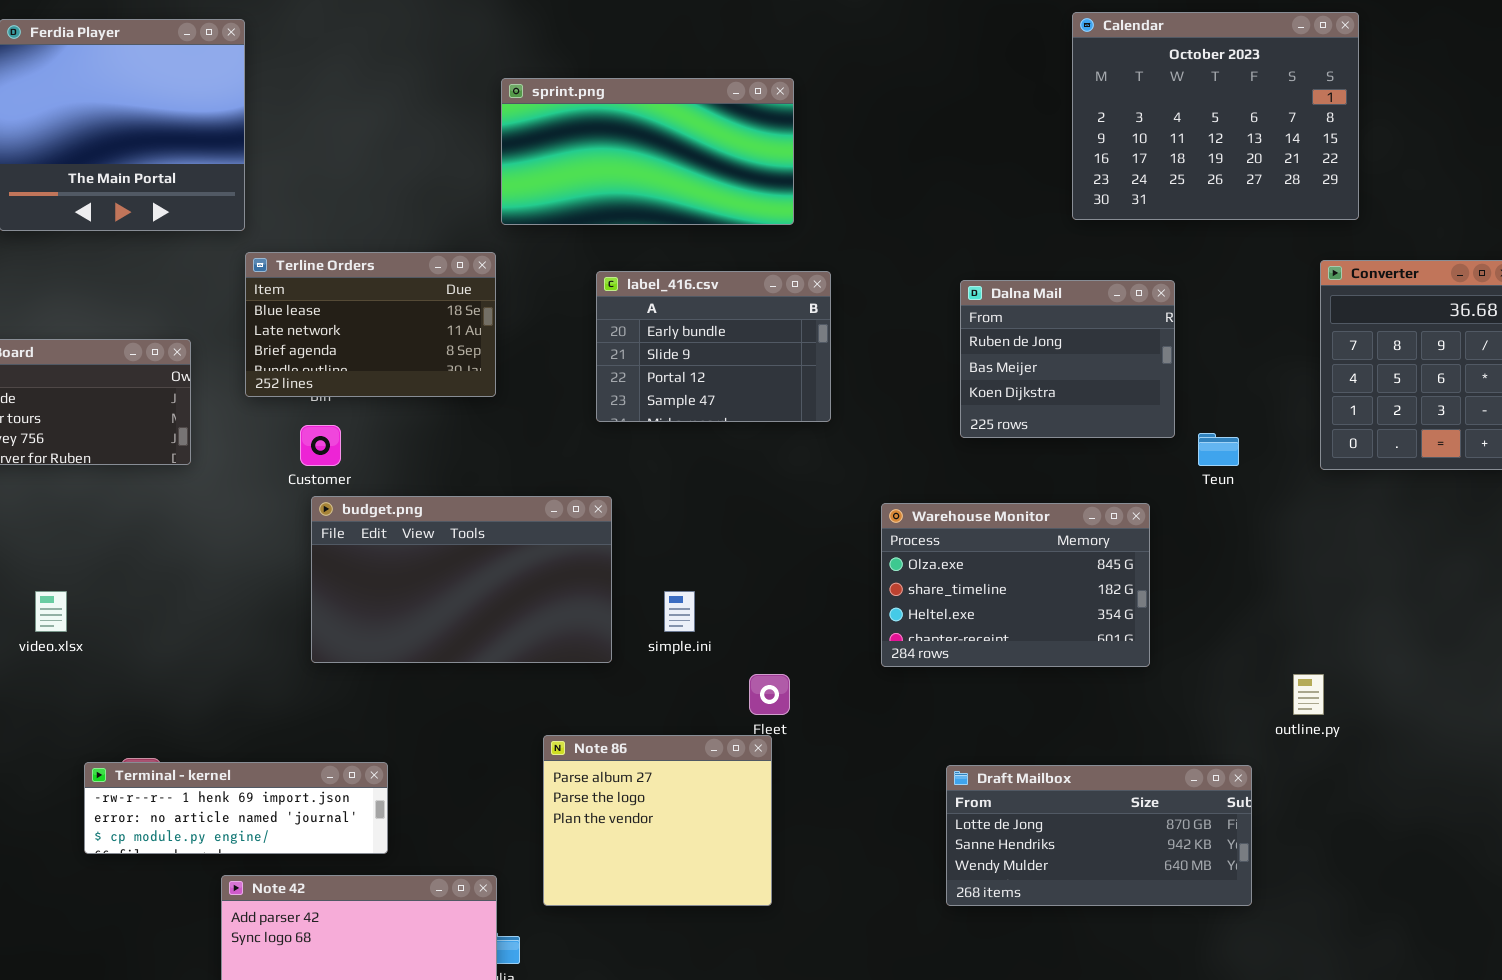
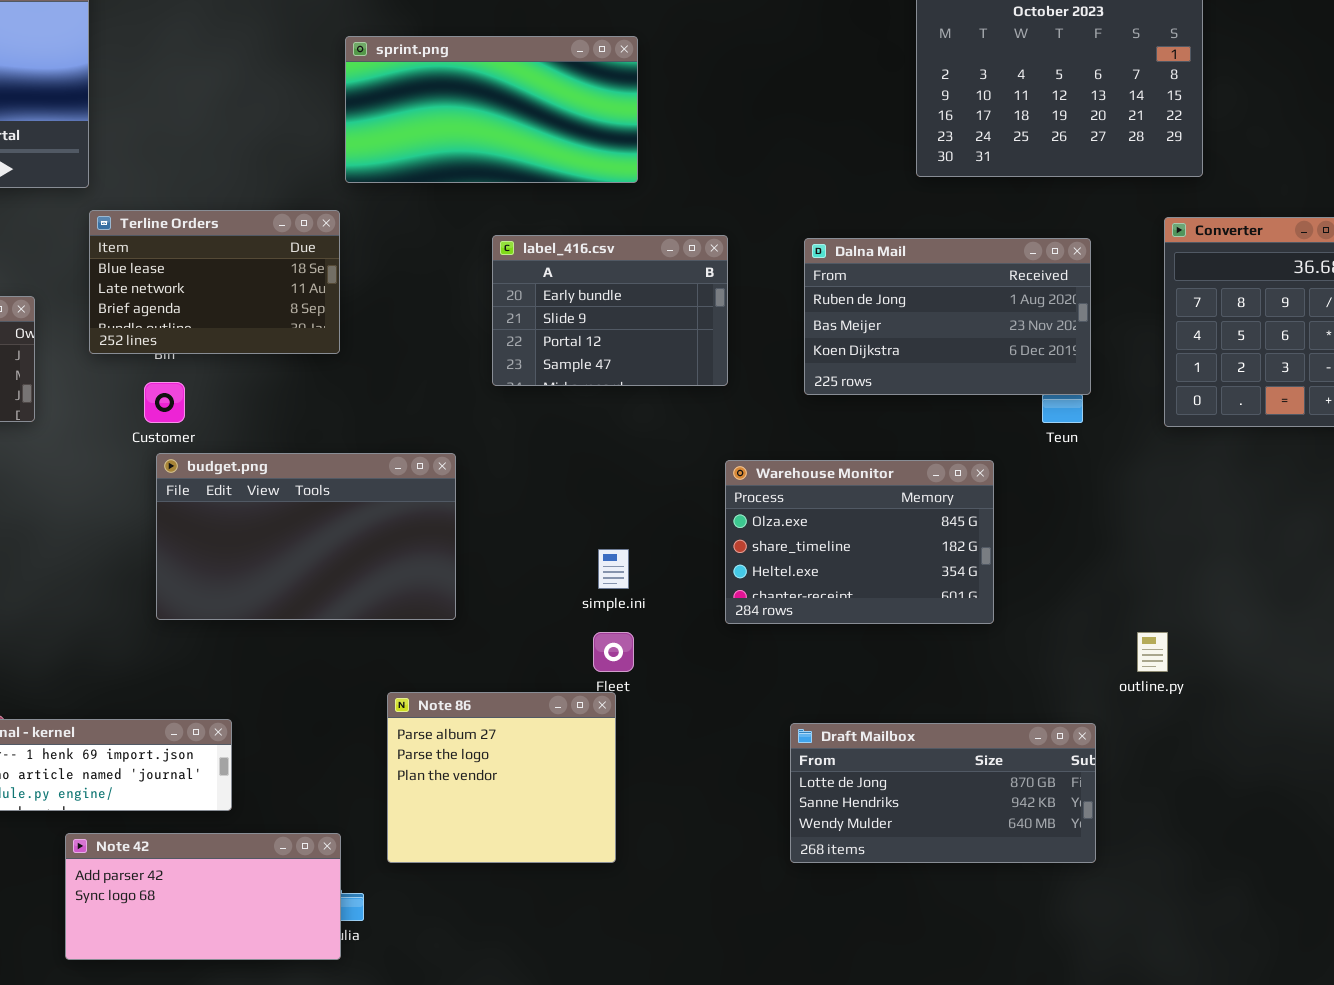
label_416.csv: [596,271,831,422] -> [492,235,728,386], moved
Dalna Mail: [960,280,1175,438] -> [804,238,1091,395], resized
simple.ini: [664,591,695,632] -> [598,549,629,589], moved

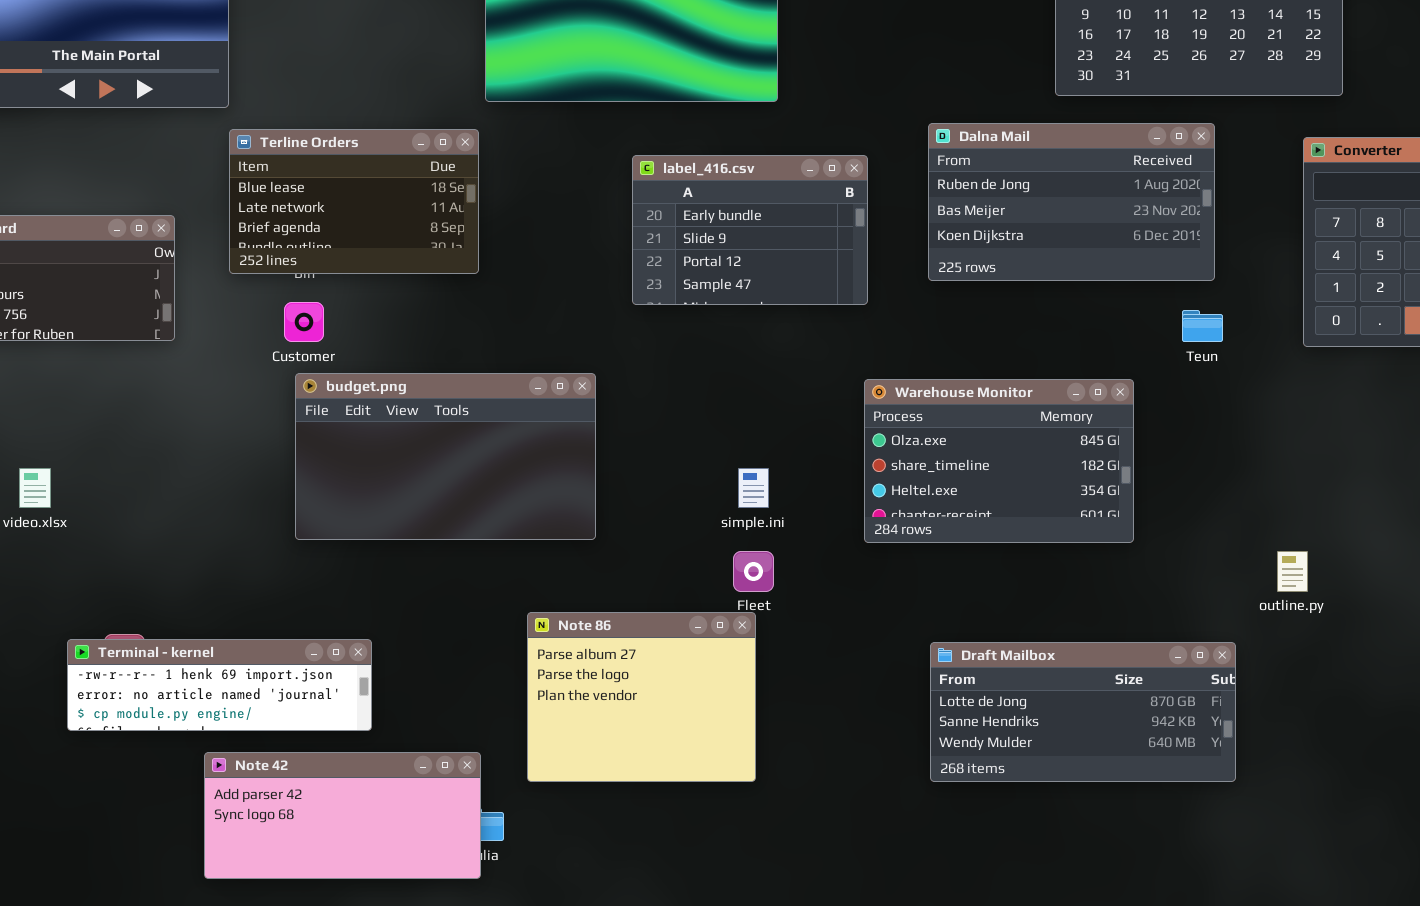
Dalna Mail: [804,238,1091,395] -> [928,123,1215,281], moved

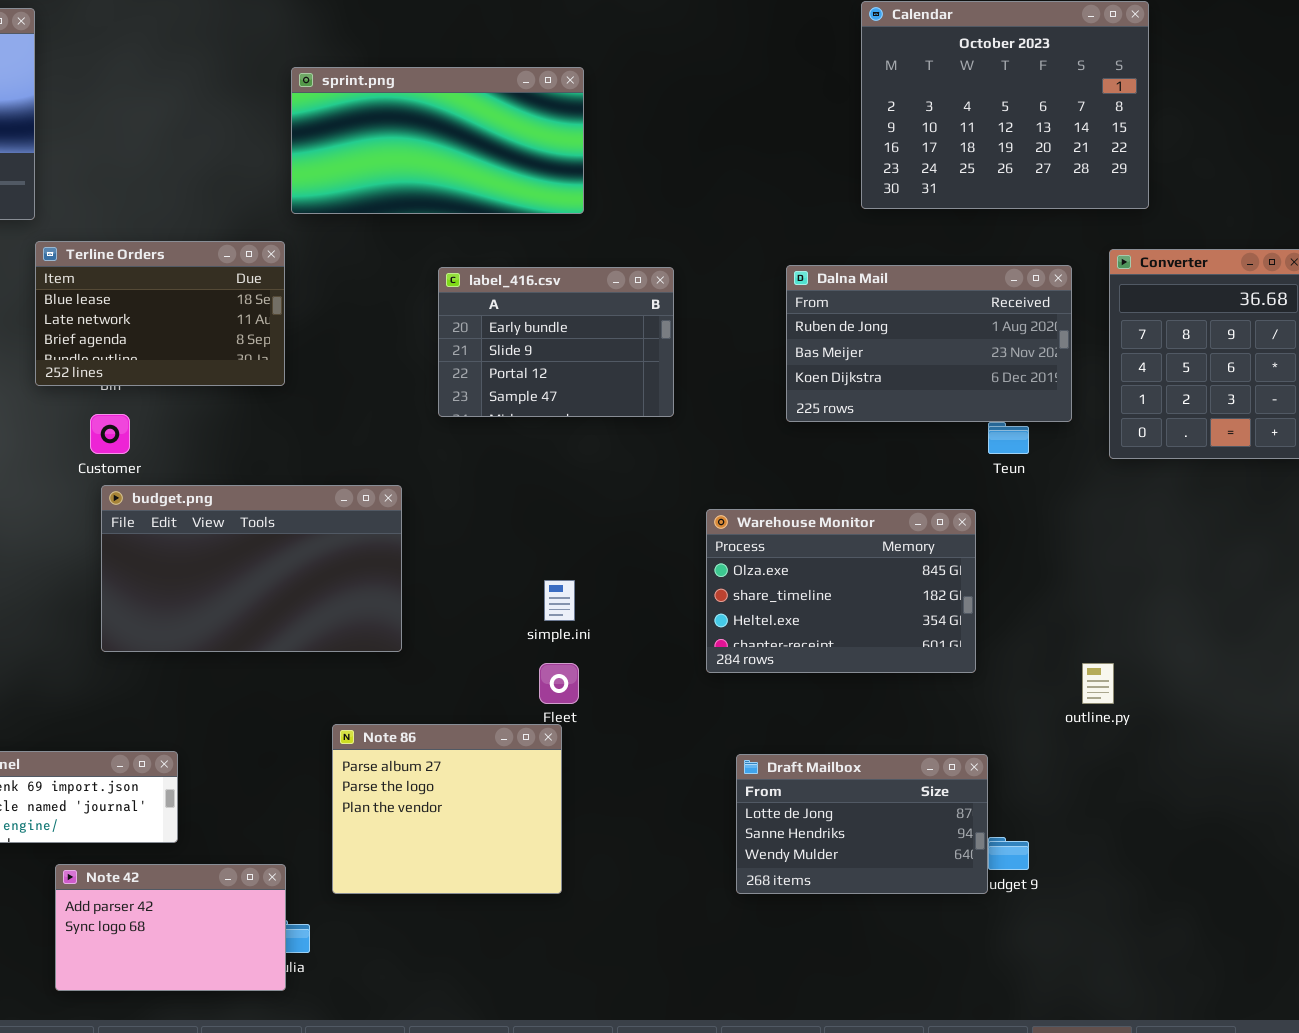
Dalna Mail: [928,123,1215,281] -> [786,265,1072,422], moved
Warehouse Monitor: [864,379,1134,543] -> [706,509,976,673], moved
Draft Mailbox: [930,642,1236,782] -> [736,754,988,894], resized
Note 42: [204,752,481,879] -> [55,864,286,991], resized

